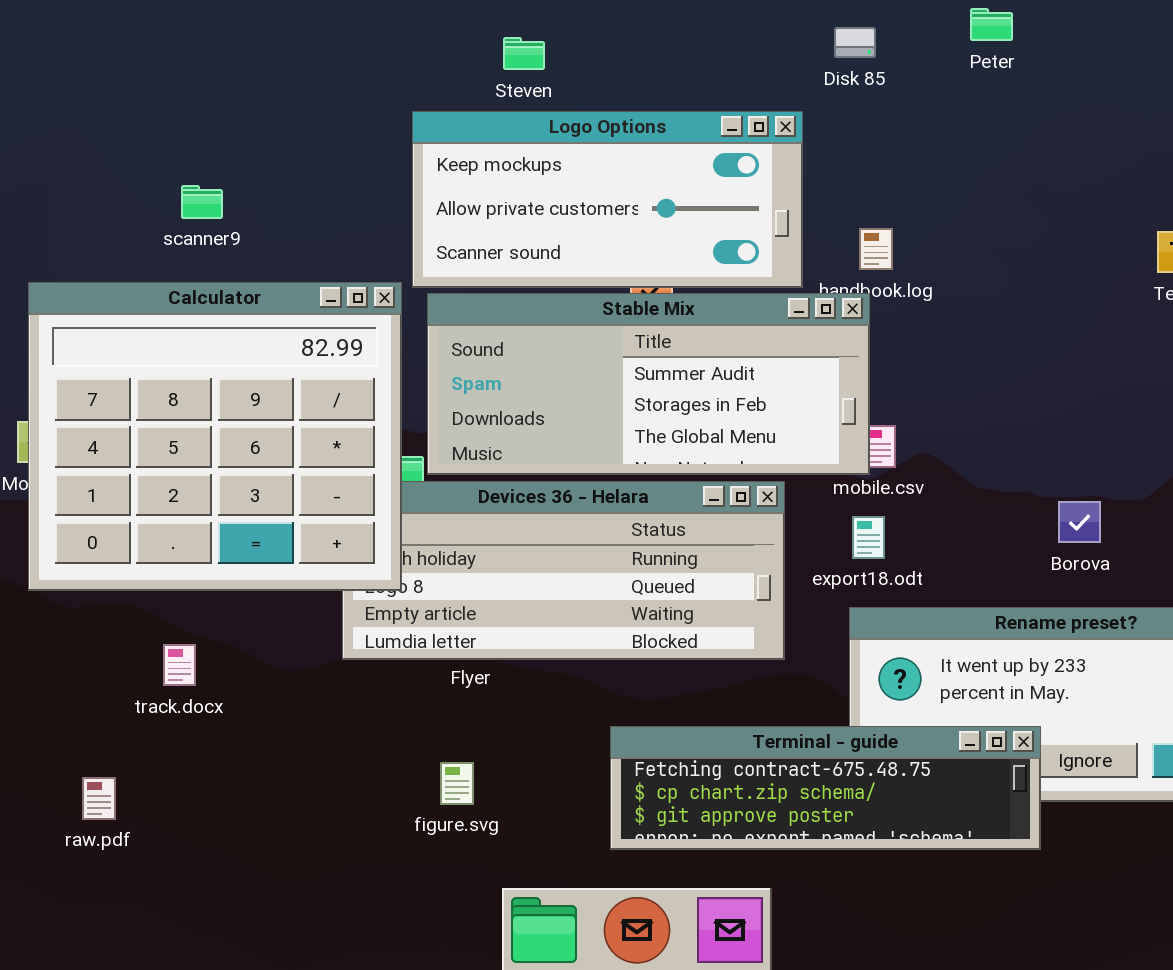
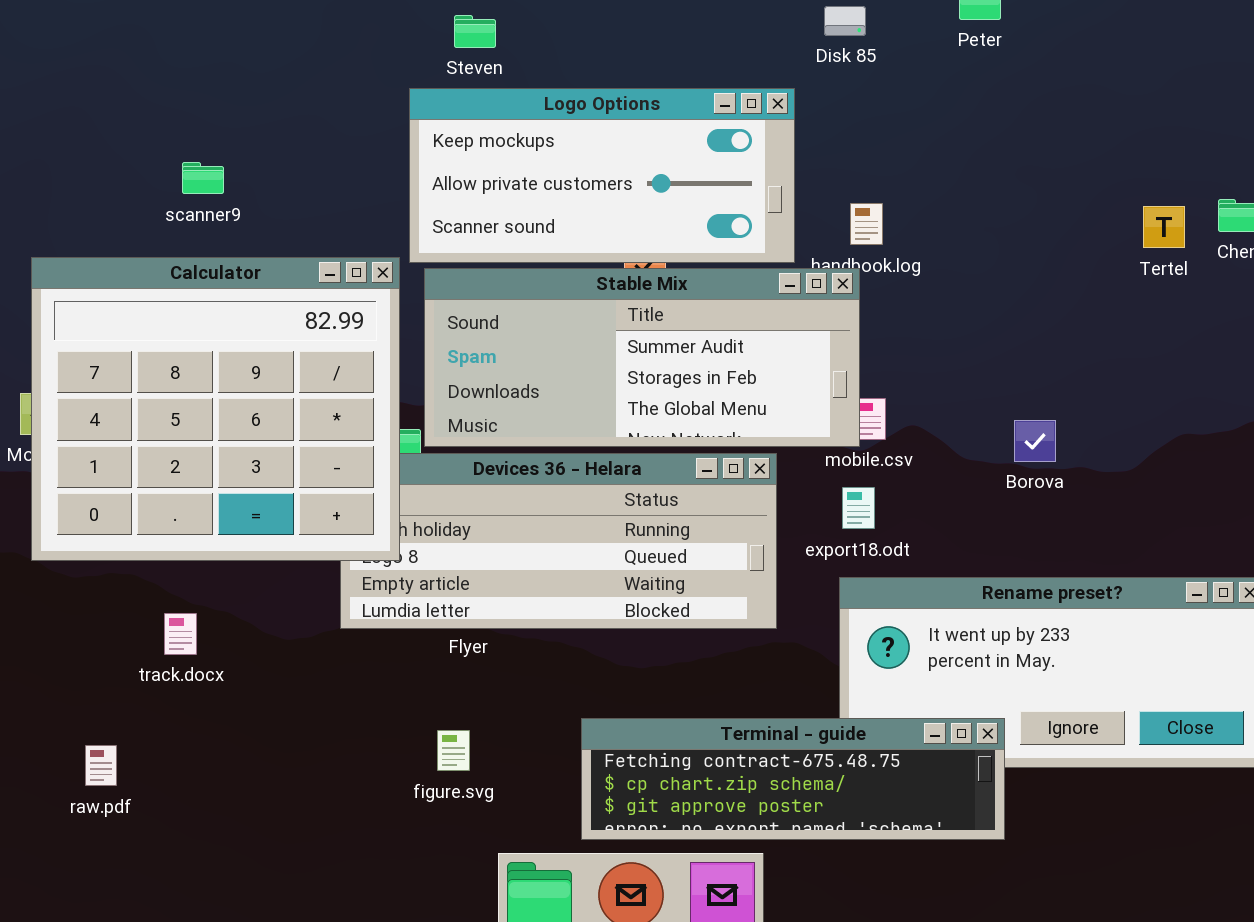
Steven: [503,37,545,70] -> [454,15,496,48], moved
Borova: [1058,501,1101,543] -> [1014,420,1056,462], moved
Terminal - guide: [610,726,1041,850] -> [581,718,1005,840], moved

